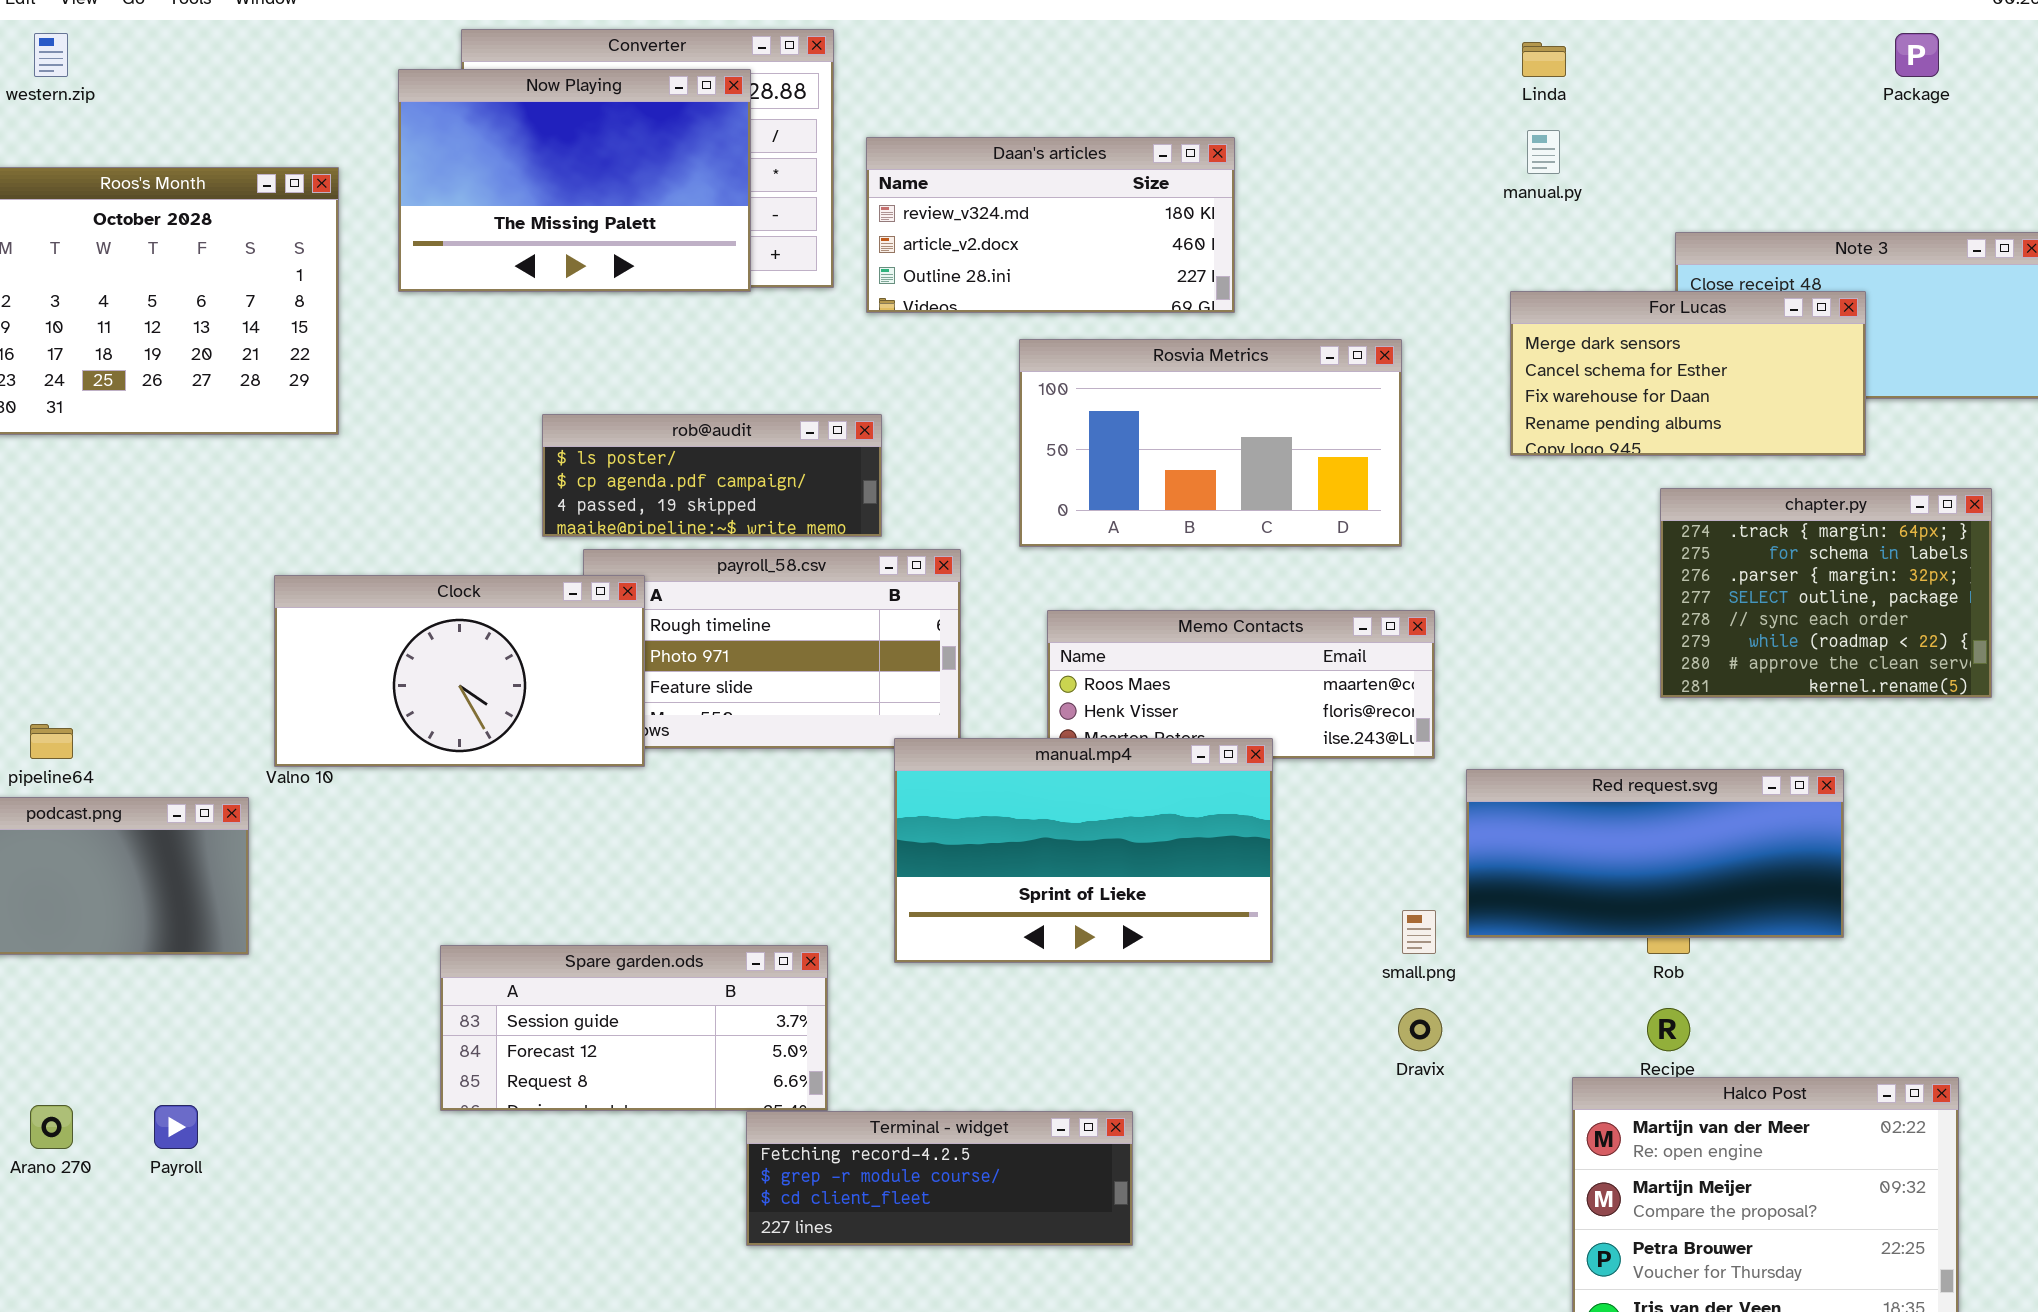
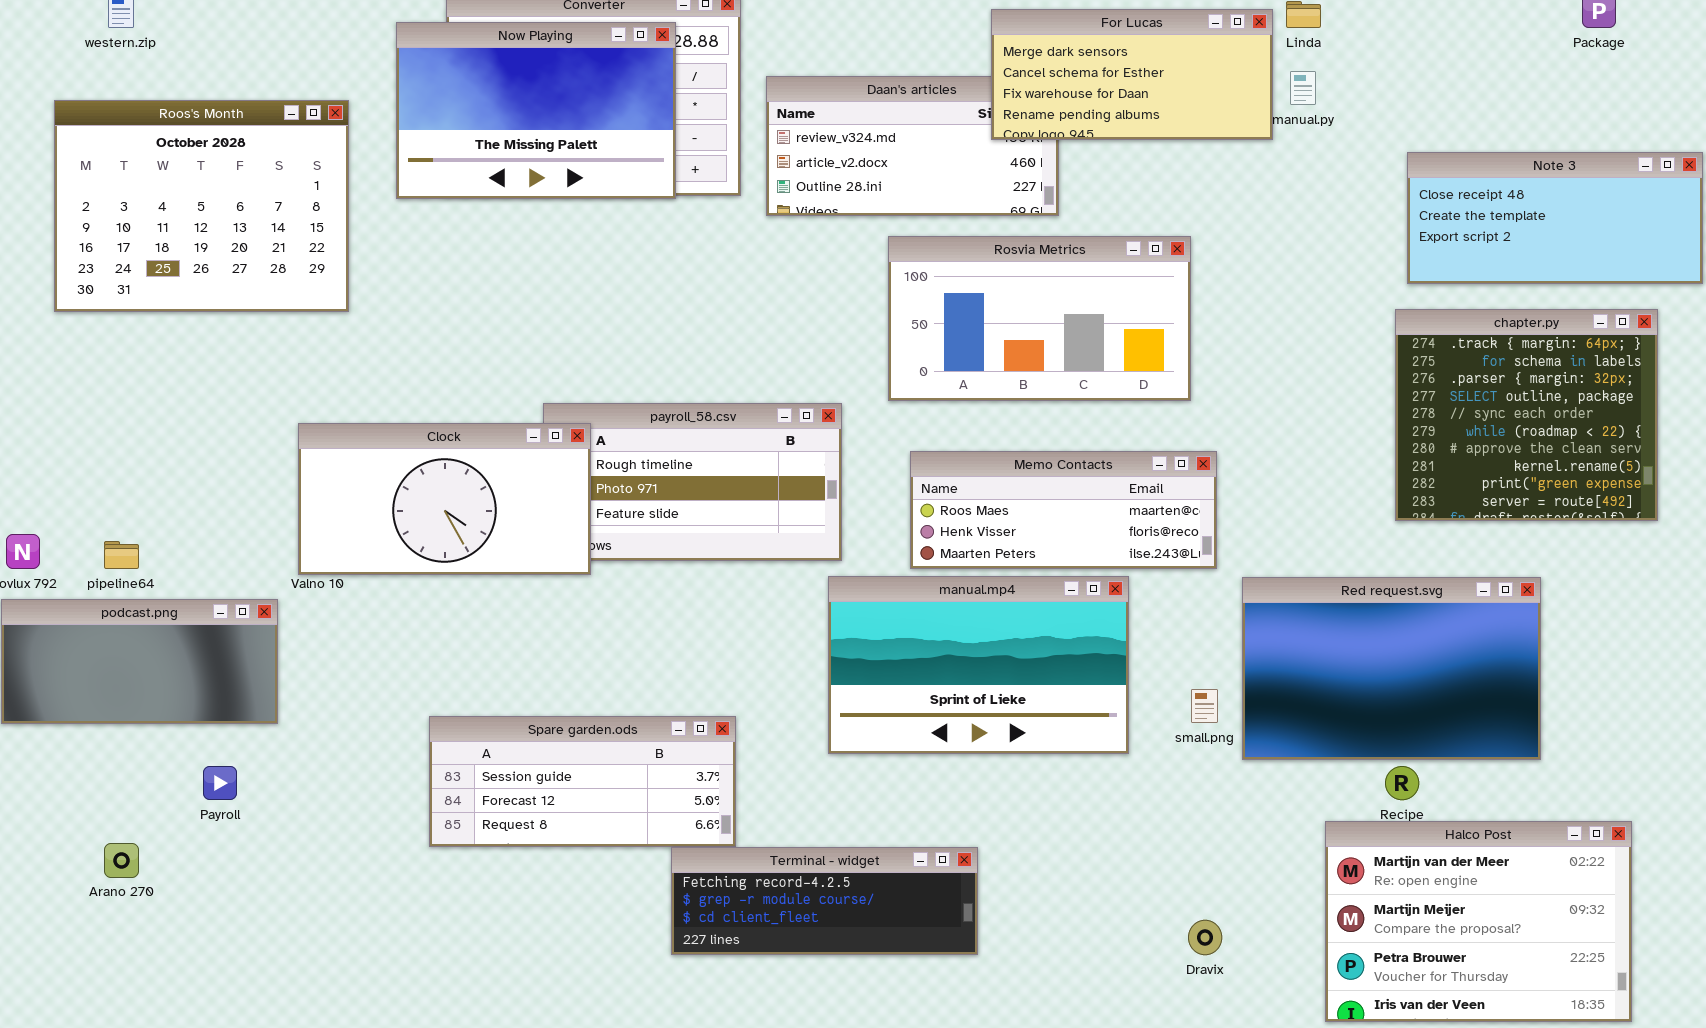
For Lucas: [1510,291,1866,456] -> [991,9,1273,140], moved
rob@audit: [542,414,882,537] -> none, closed
chapter.py: [1660,488,1992,698] -> [1395,309,1658,521], resized
manual.mp4: [894,738,1273,963] -> [828,576,1129,754], moved
Red request.svg: [1466,769,1844,938] -> [1242,577,1541,760], resized
Dravix: [1398,1008,1442,1051] -> [1188,920,1222,955], moved
Payroll: [154,1105,198,1149] -> [203,766,237,800], moved

